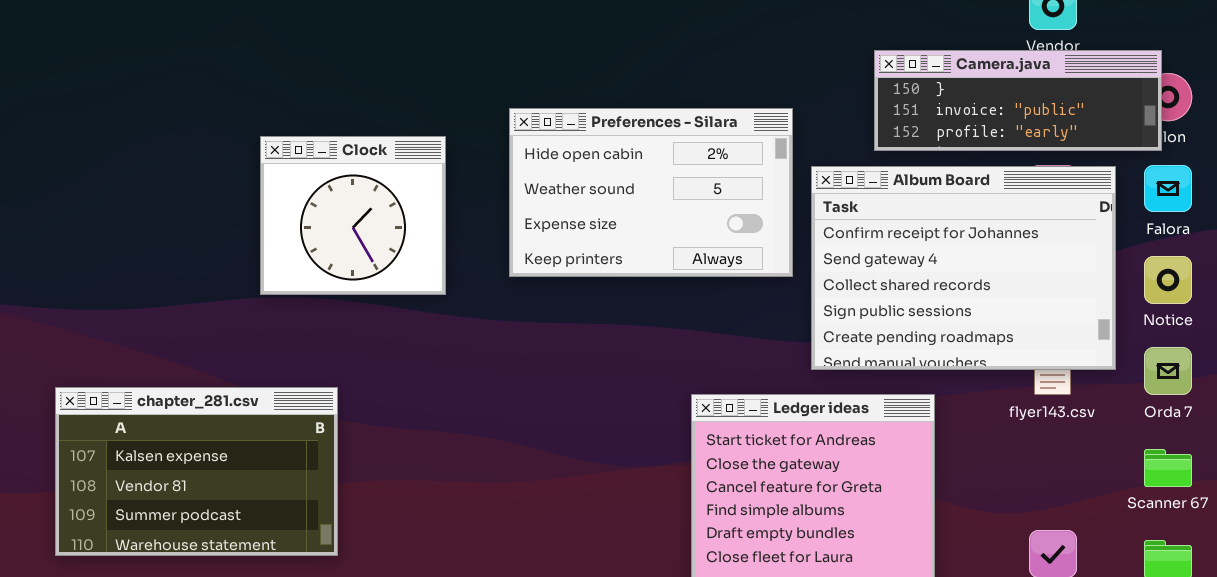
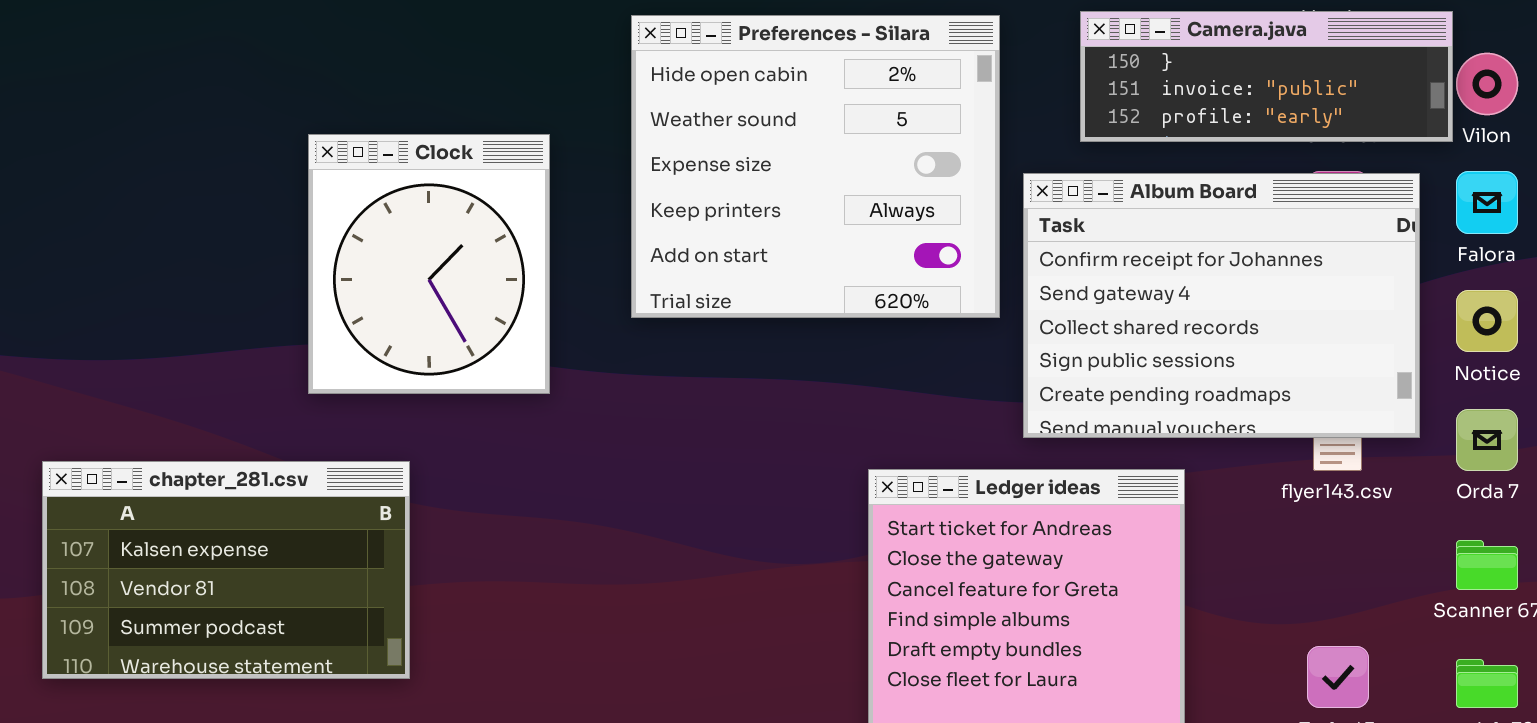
Camera.java: [874,50,1162,151] -> [1080,11,1453,142], moved
Preferences - Silara: [509,108,793,277] -> [631,15,1000,318], resized
Clock: [260,136,446,295] -> [308,134,550,394], resized

